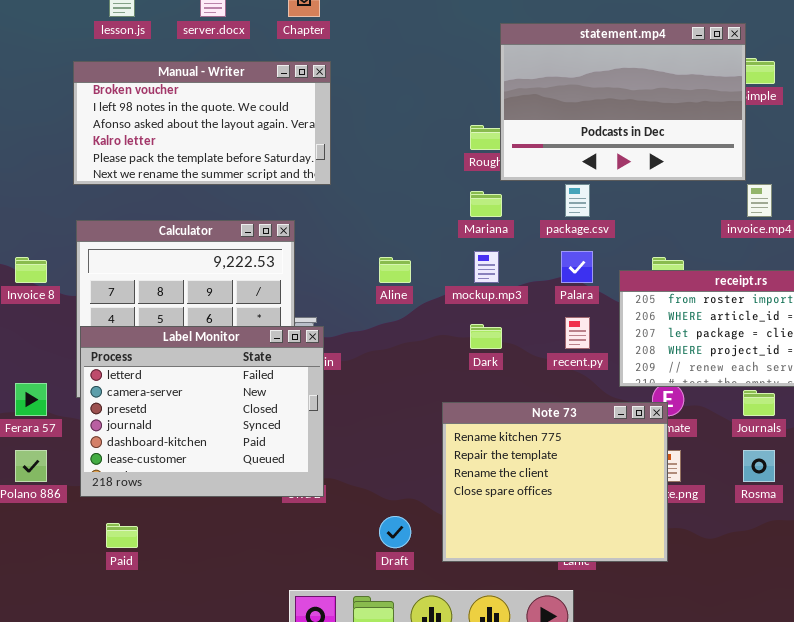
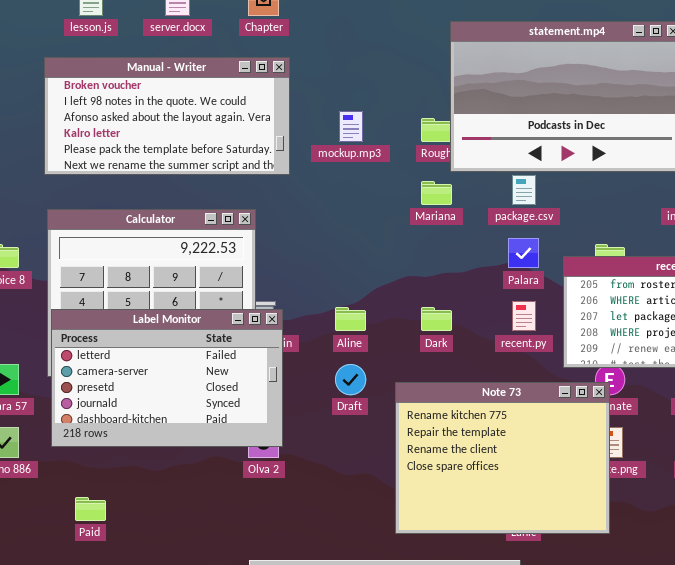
mockup.mp3: [474,251,499,283] -> [339,111,363,142], moved
Aline: [379,257,411,283] -> [335,307,366,331], moved
Label Monitor: [80,326,324,497] -> [51,309,283,447], resized
Draft: [379,516,411,548] -> [335,364,366,395], moved

